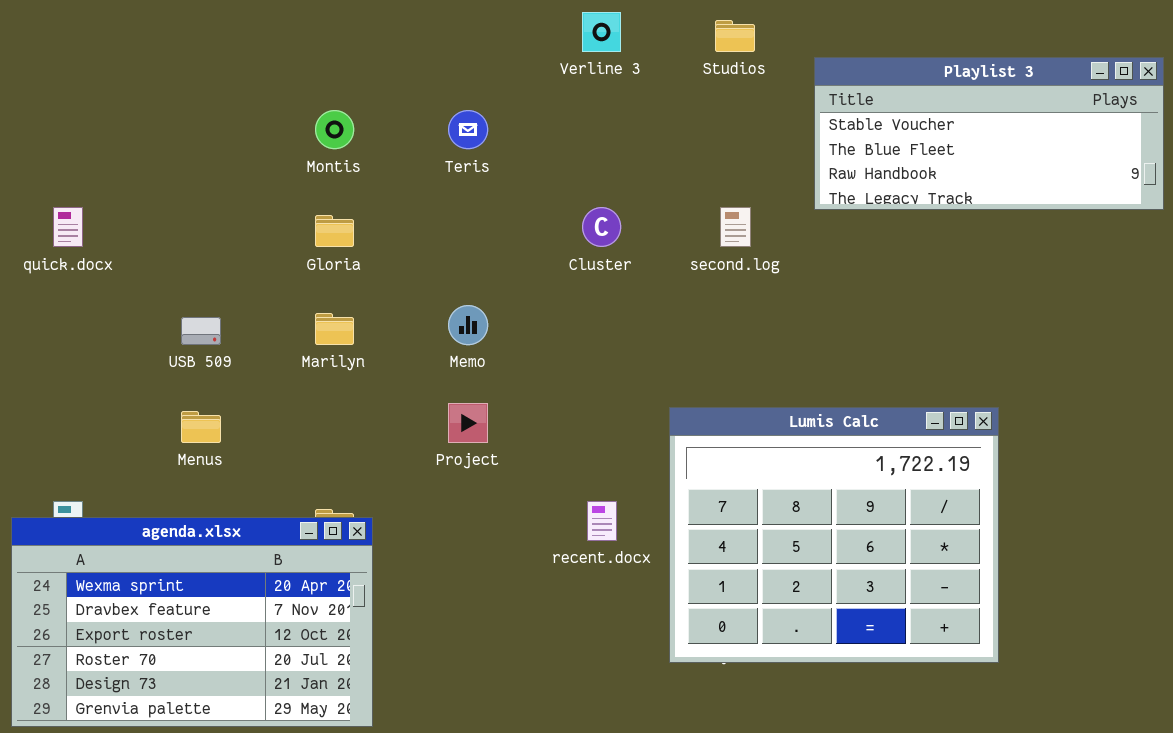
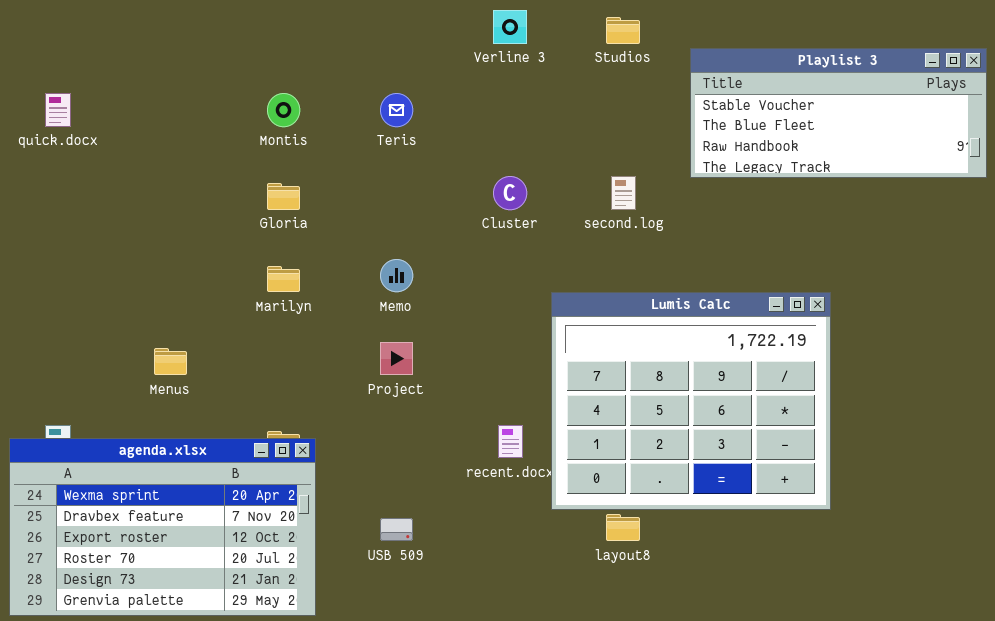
quick.docx: [53,207,83,247] -> [45,93,71,127], moved
USB 509: [181,317,221,345] -> [380,518,413,541], moved
Lumis Calc: [669,407,999,663] -> [551,292,831,510], moved

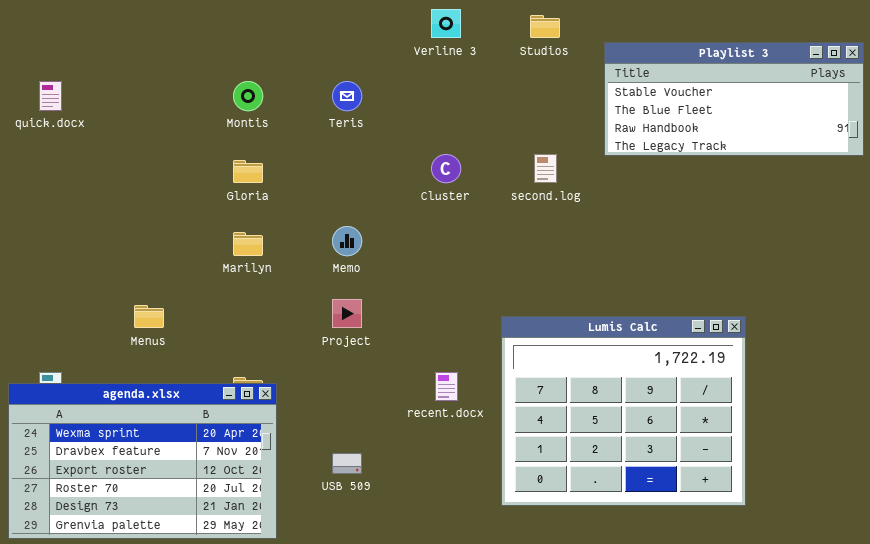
Lumis Calc: [551,292,831,510] -> [501,316,746,506], moved

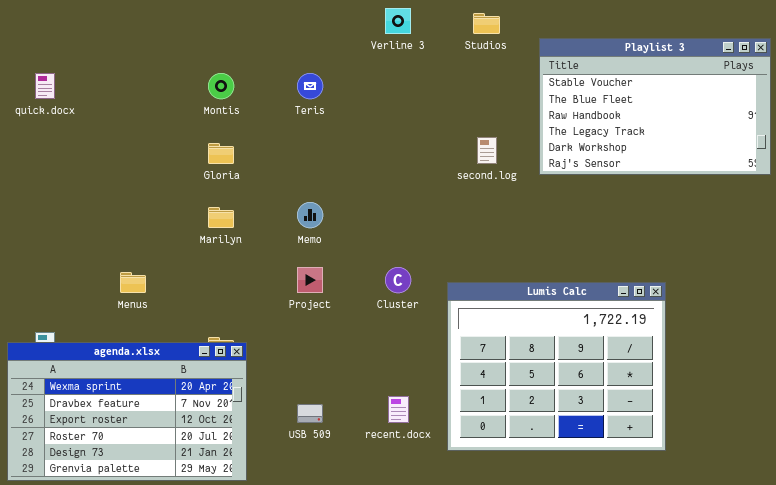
Playlist 3: [604,42,864,156] -> [539,38,771,175], resized
Cluster: [431,154,461,183] -> [385,267,411,293], moved
recent.docx: [435,372,458,401] -> [388,396,409,423], moved

